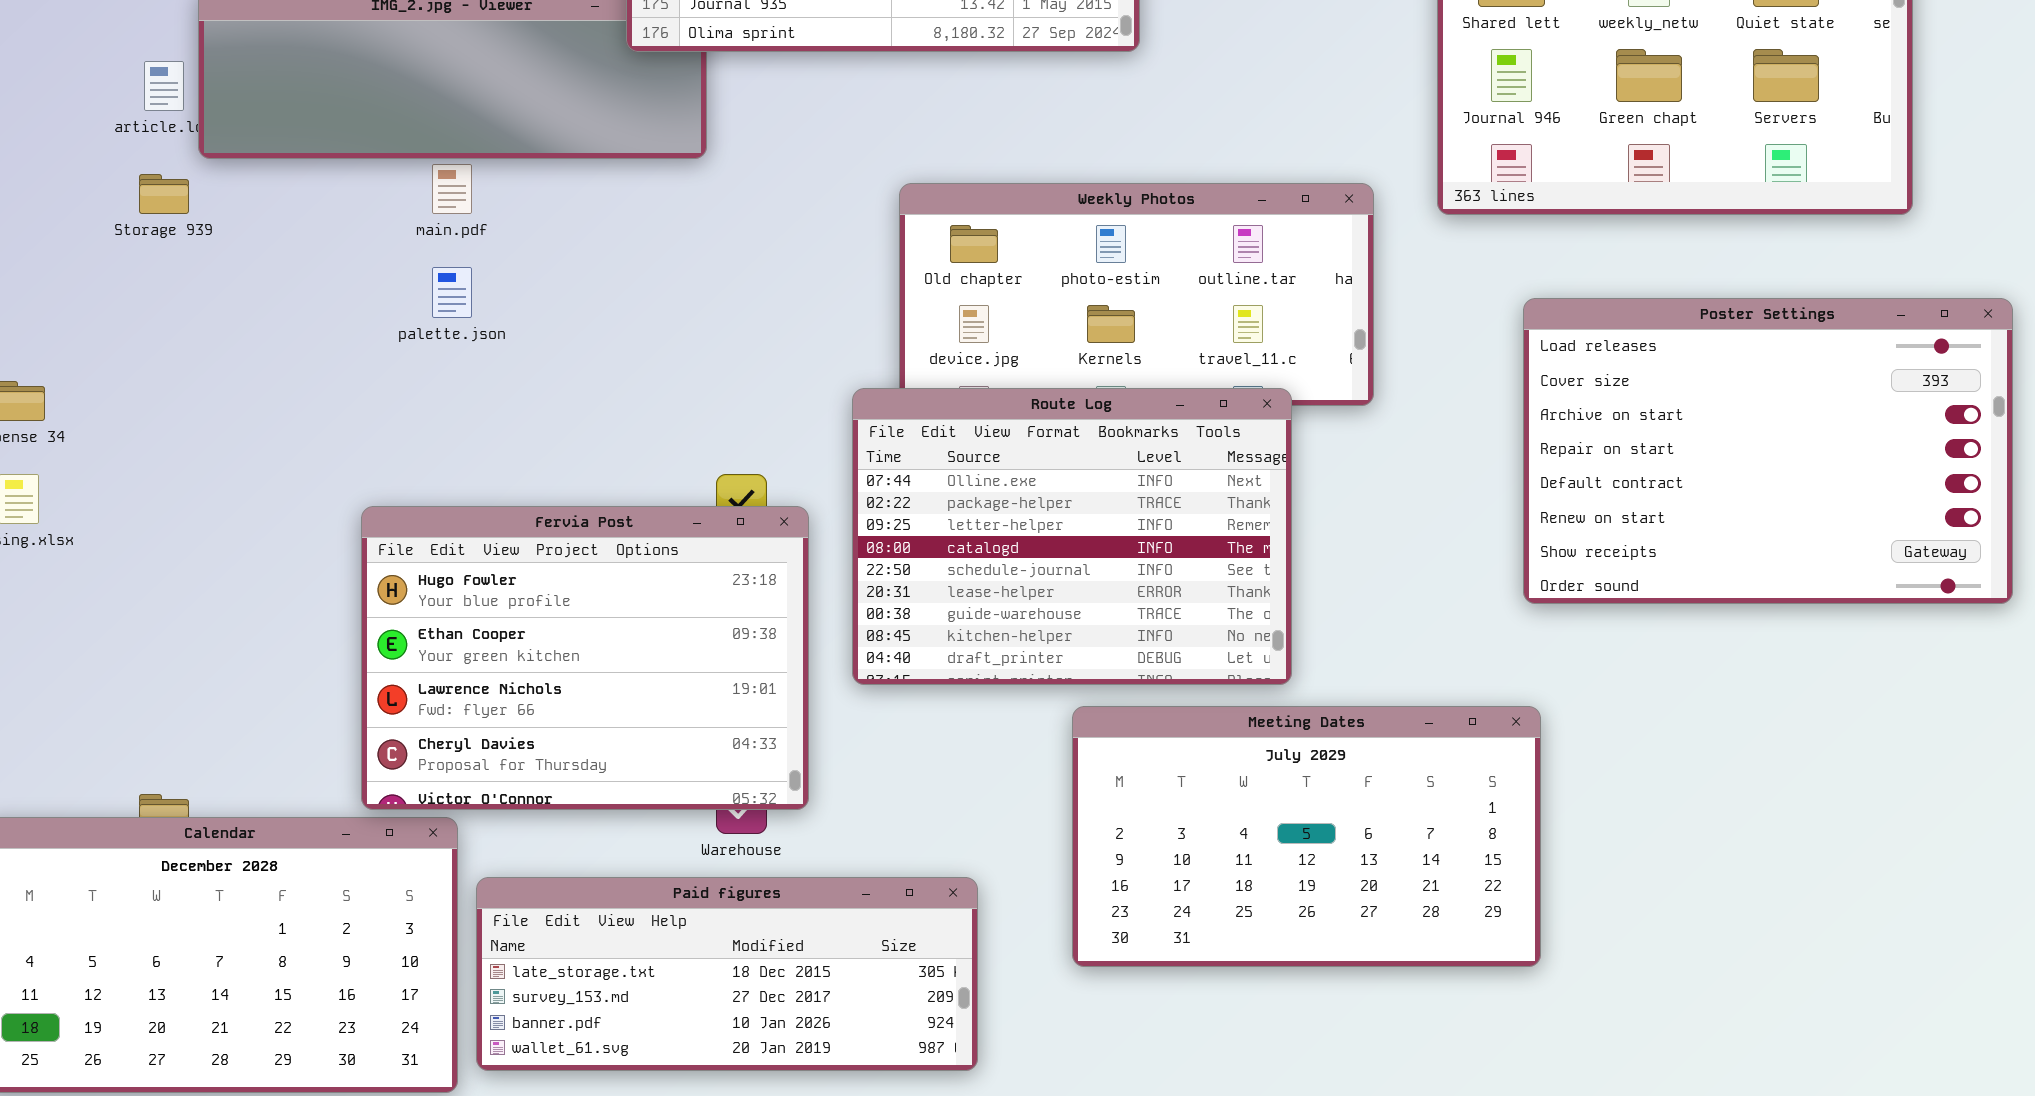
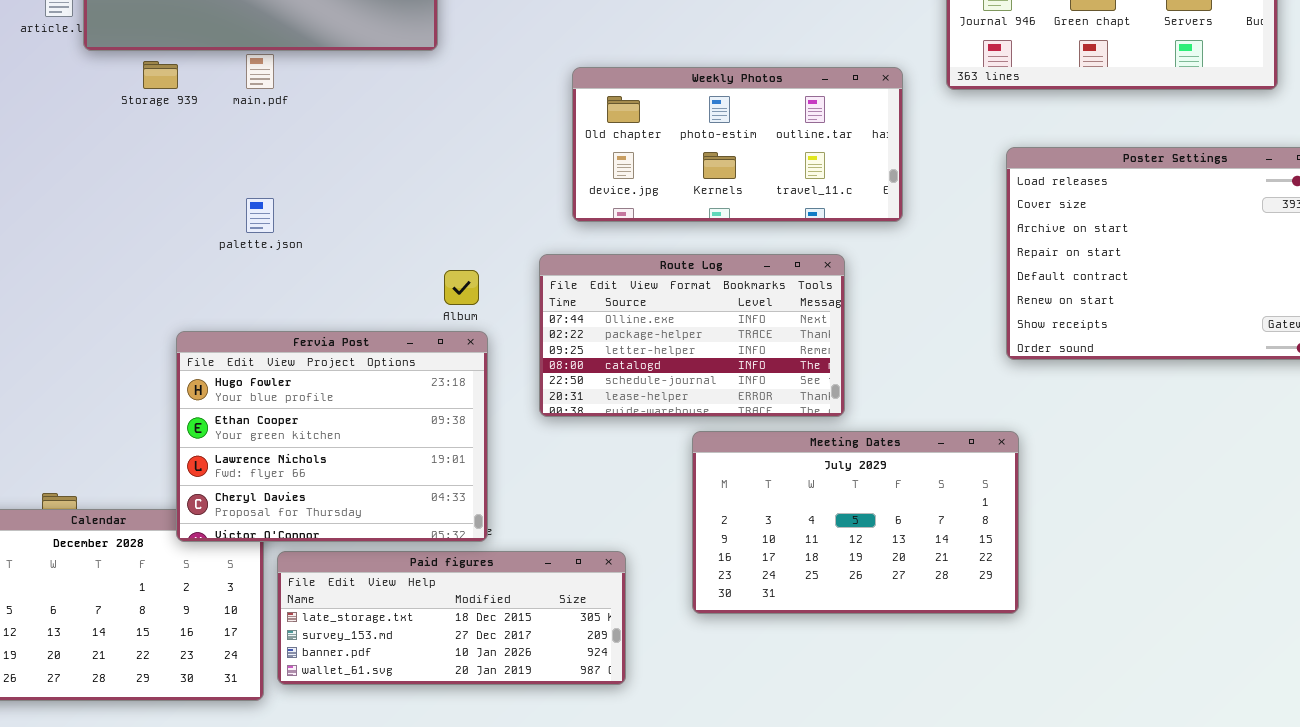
Storage 939: [139,174,189,214] -> [143,61,178,89], moved
palette.json: [432,267,472,318] -> [246,198,274,233], moved
Route Log: [852,388,1292,685] -> [539,254,845,417], resized
Fervia Post: [361,506,809,810] -> [176,331,488,542], moved

